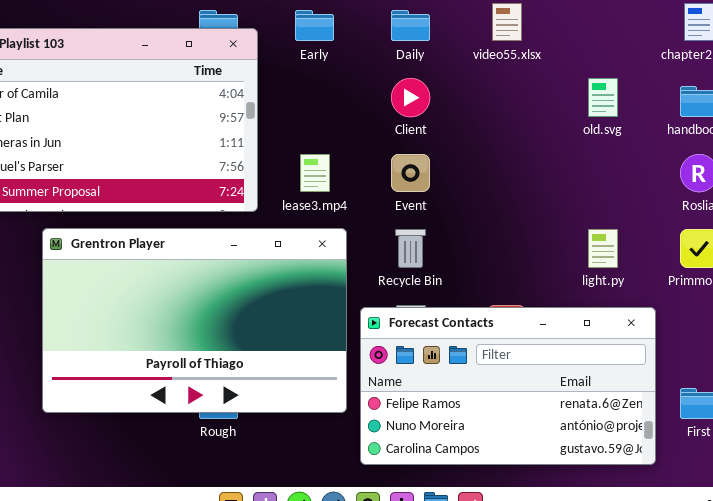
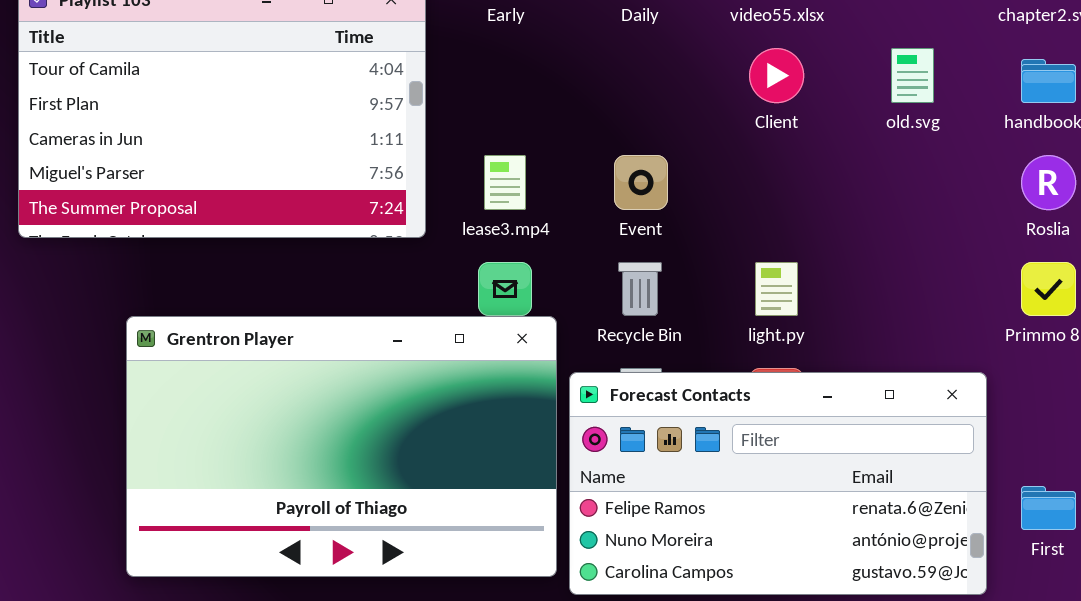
Client: [391,78,430,117] -> [749,48,804,103], moved
Grentron Player: [42,228,347,413] -> [126,316,557,577], moved
light.py: [588,229,618,268] -> [755,262,798,316], moved

